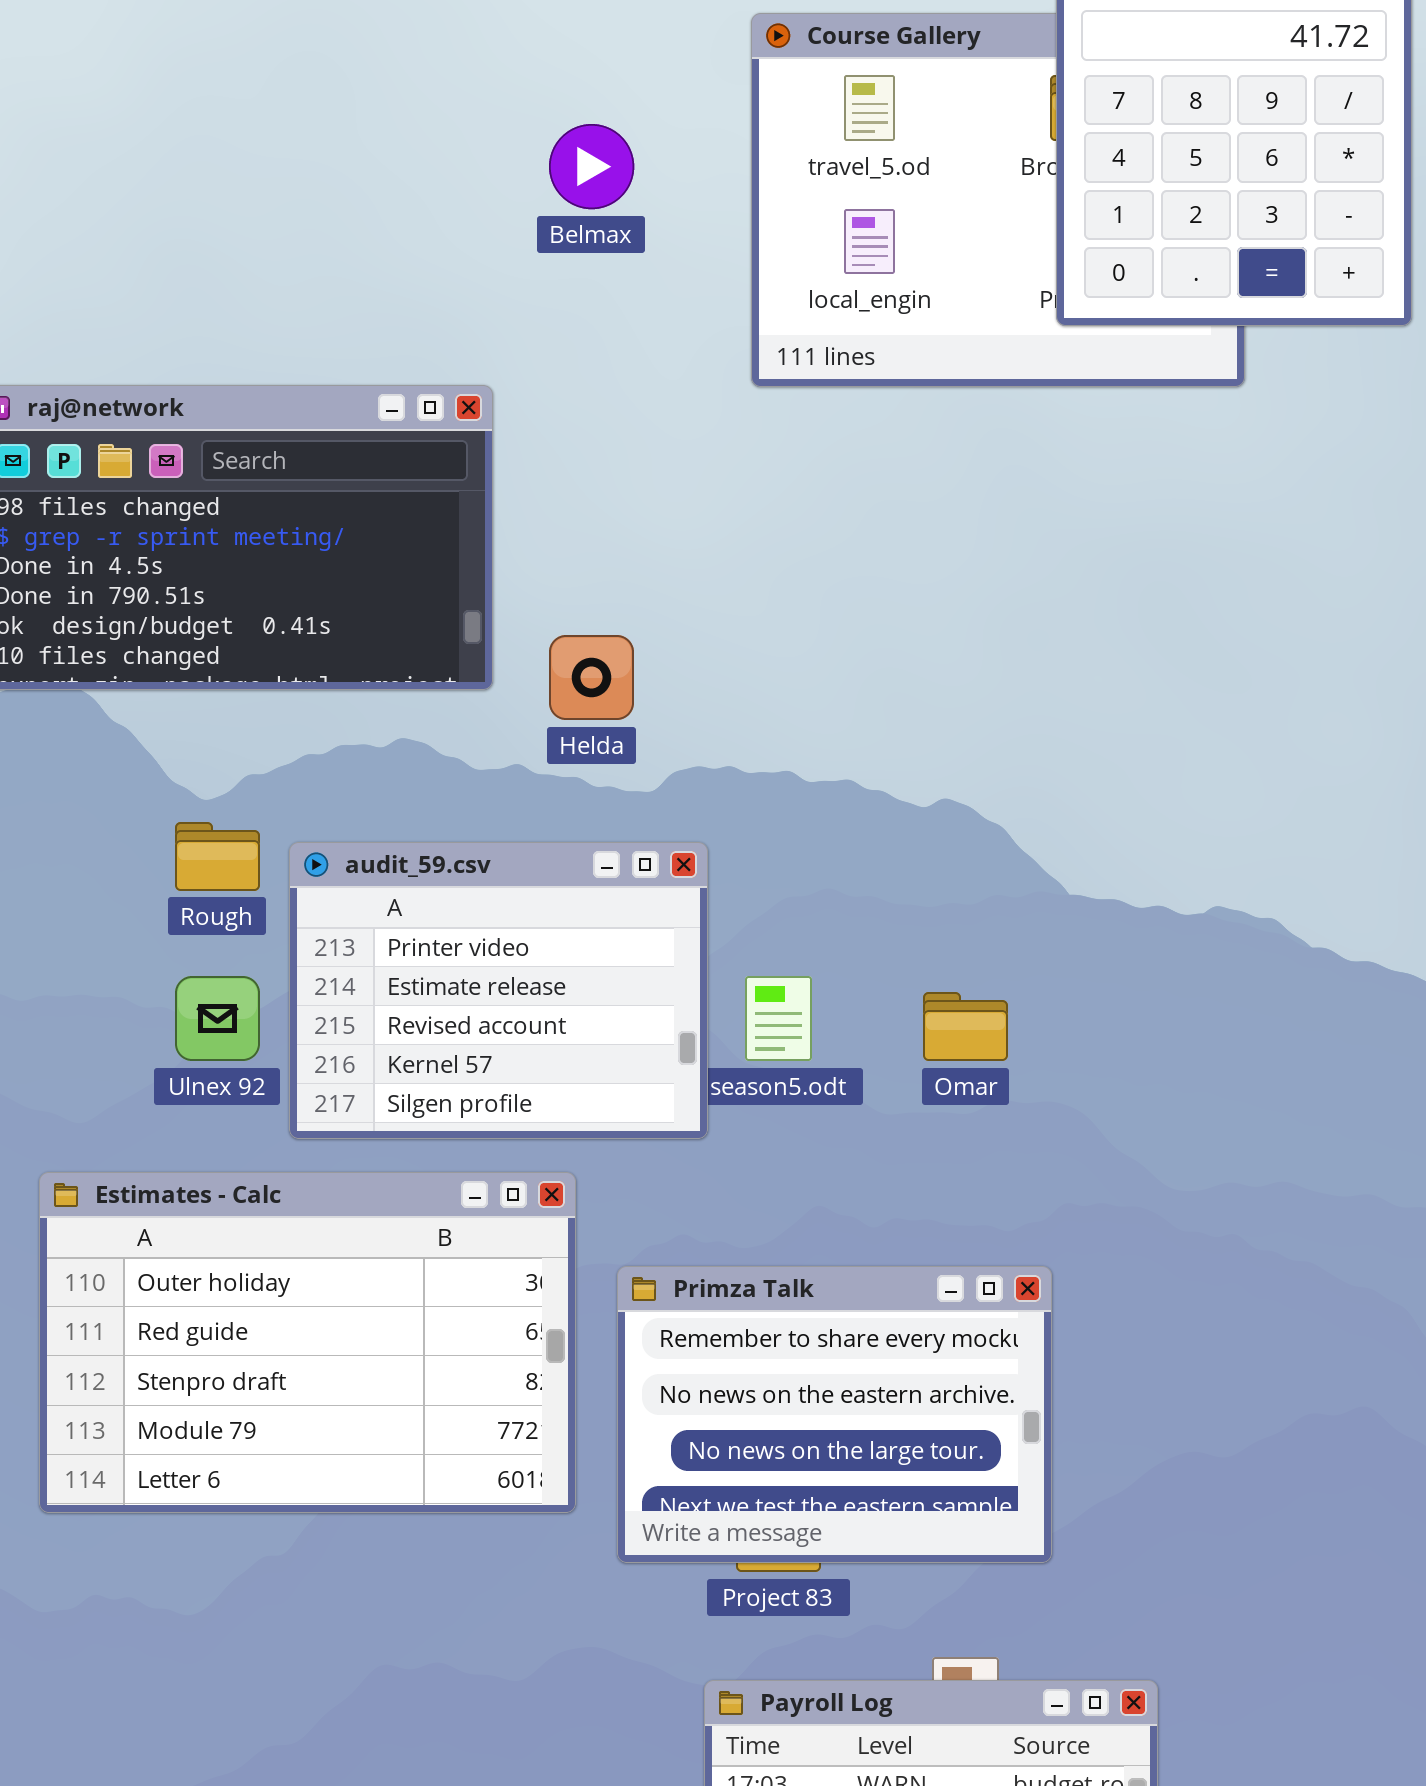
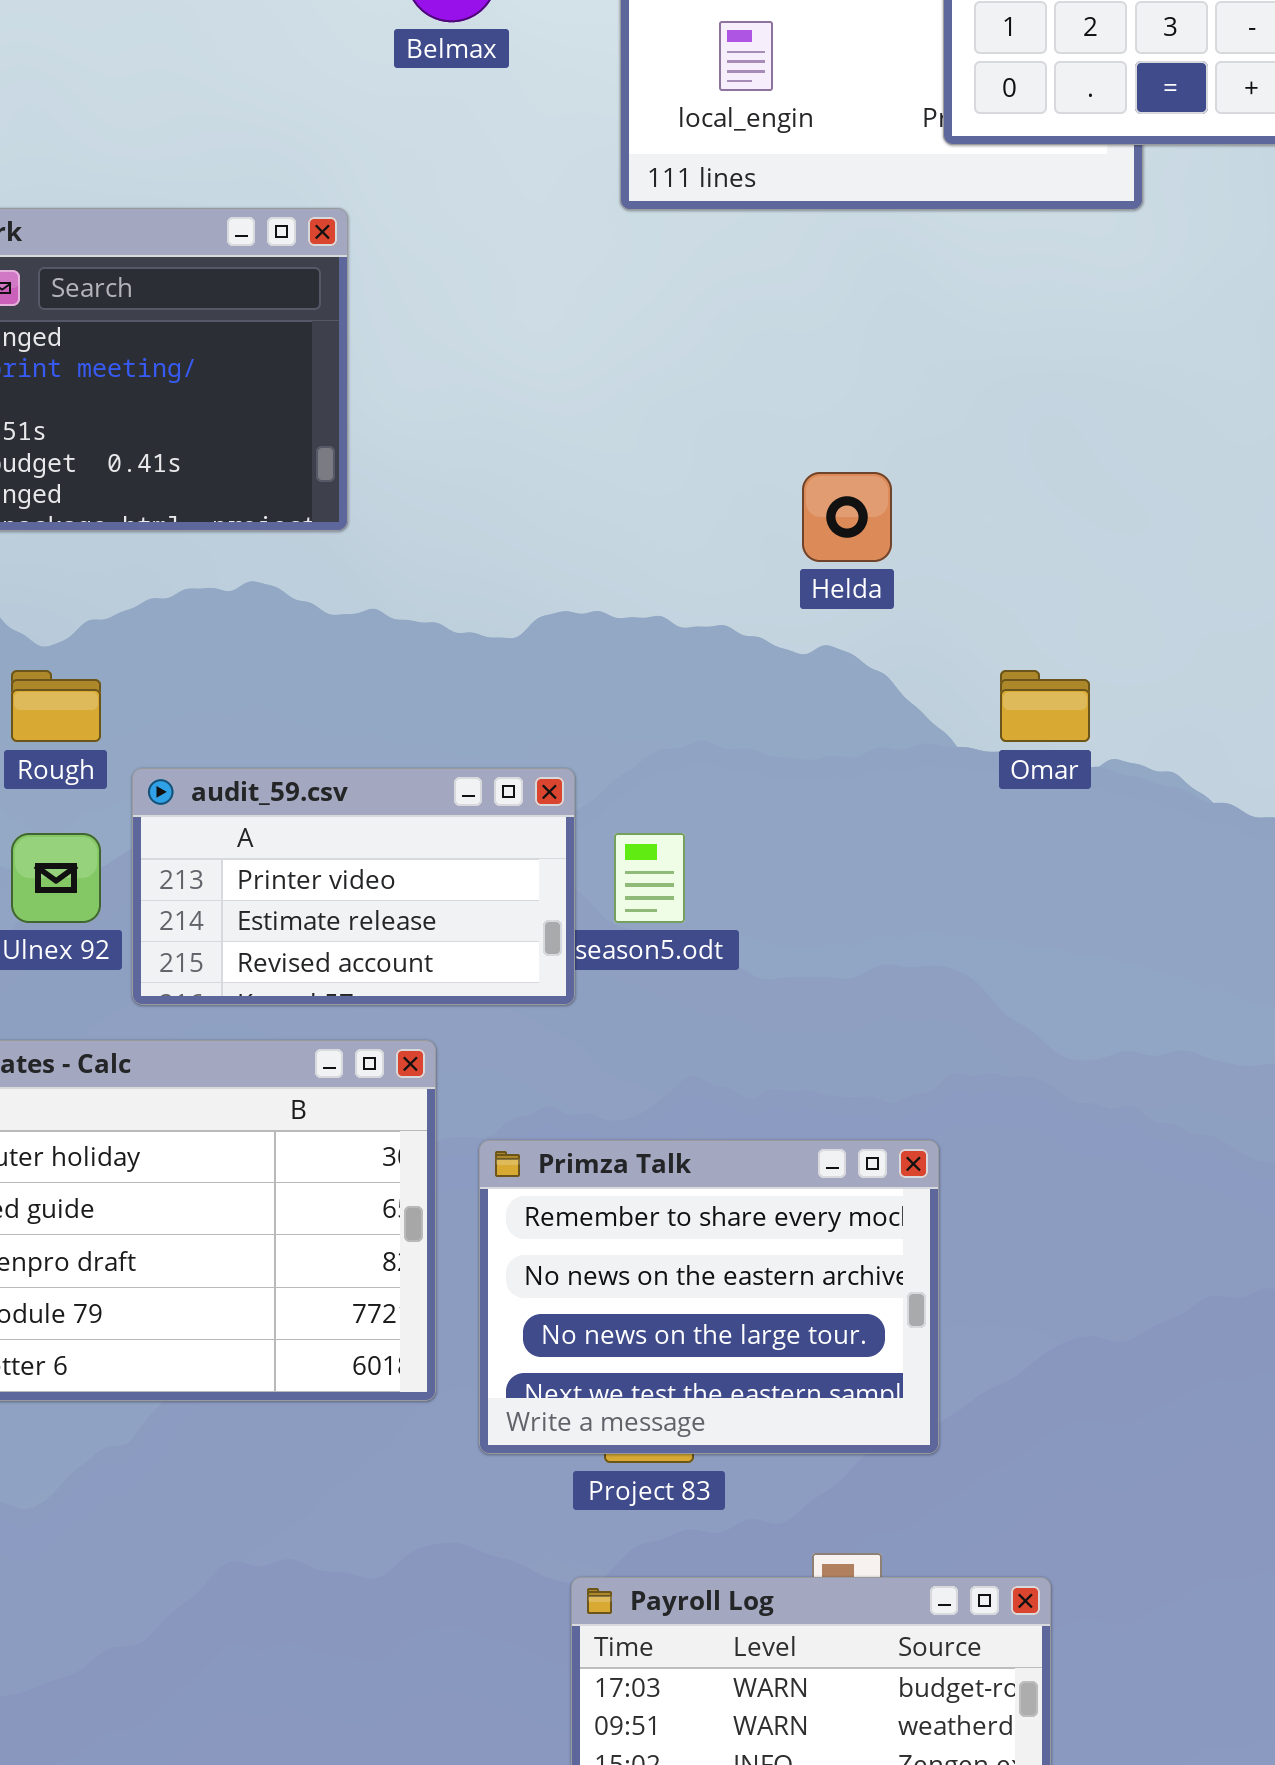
Helda: [549,635,634,720] -> [802,472,892,562], moved
audit_59.csv: [289,842,708,1139] -> [132,768,575,1005], resized
Omar: [923,992,1008,1061] -> [1000,670,1090,742], moved

